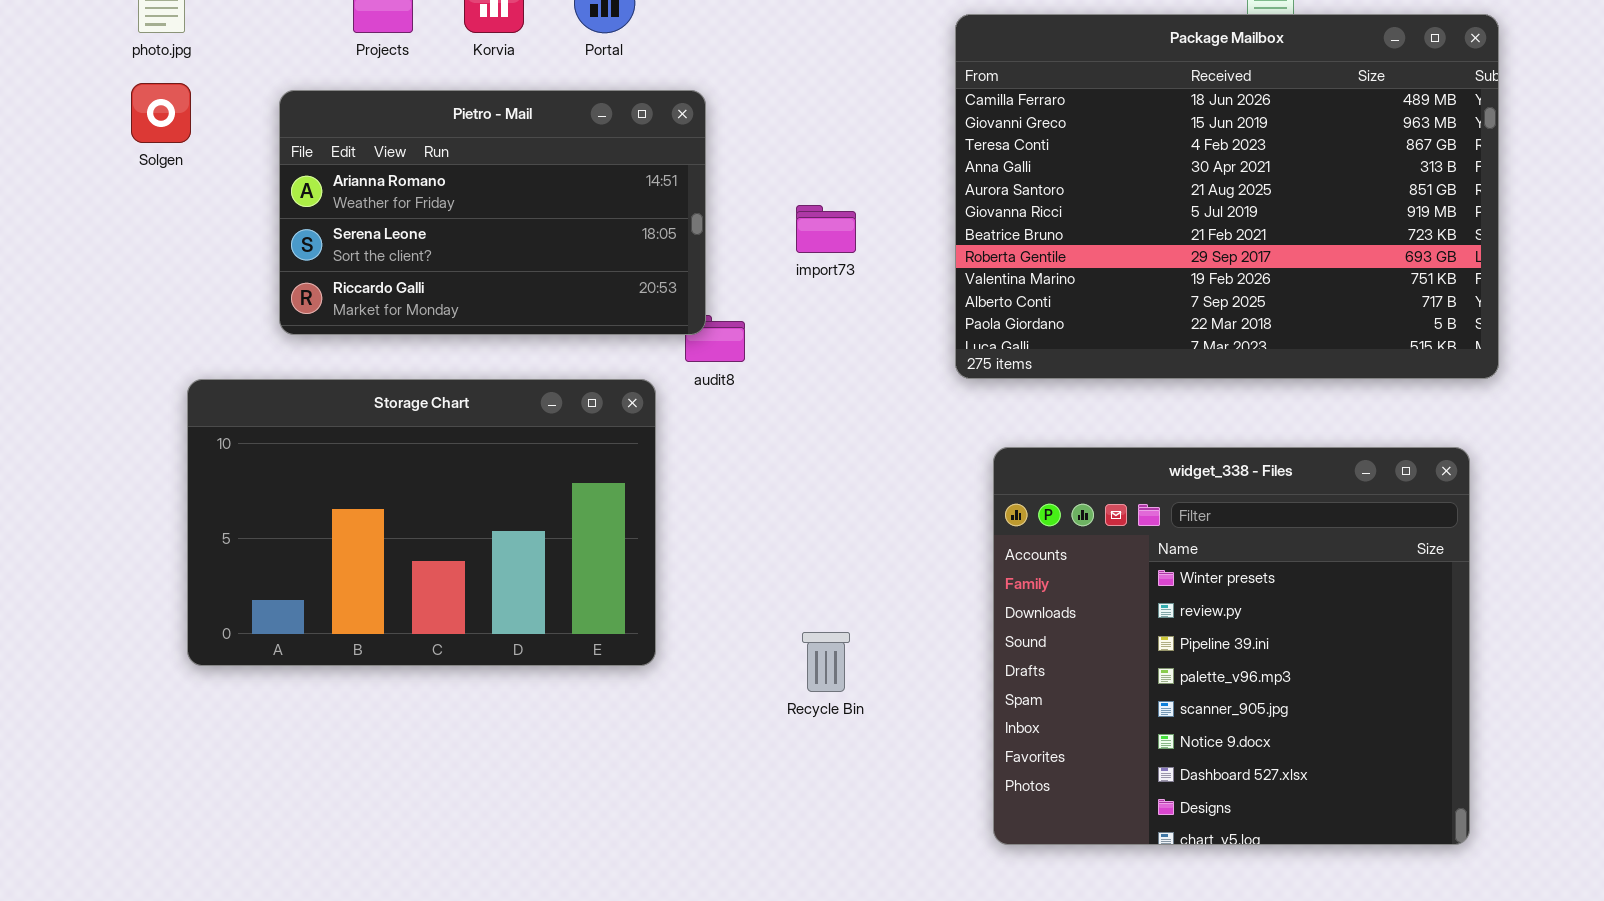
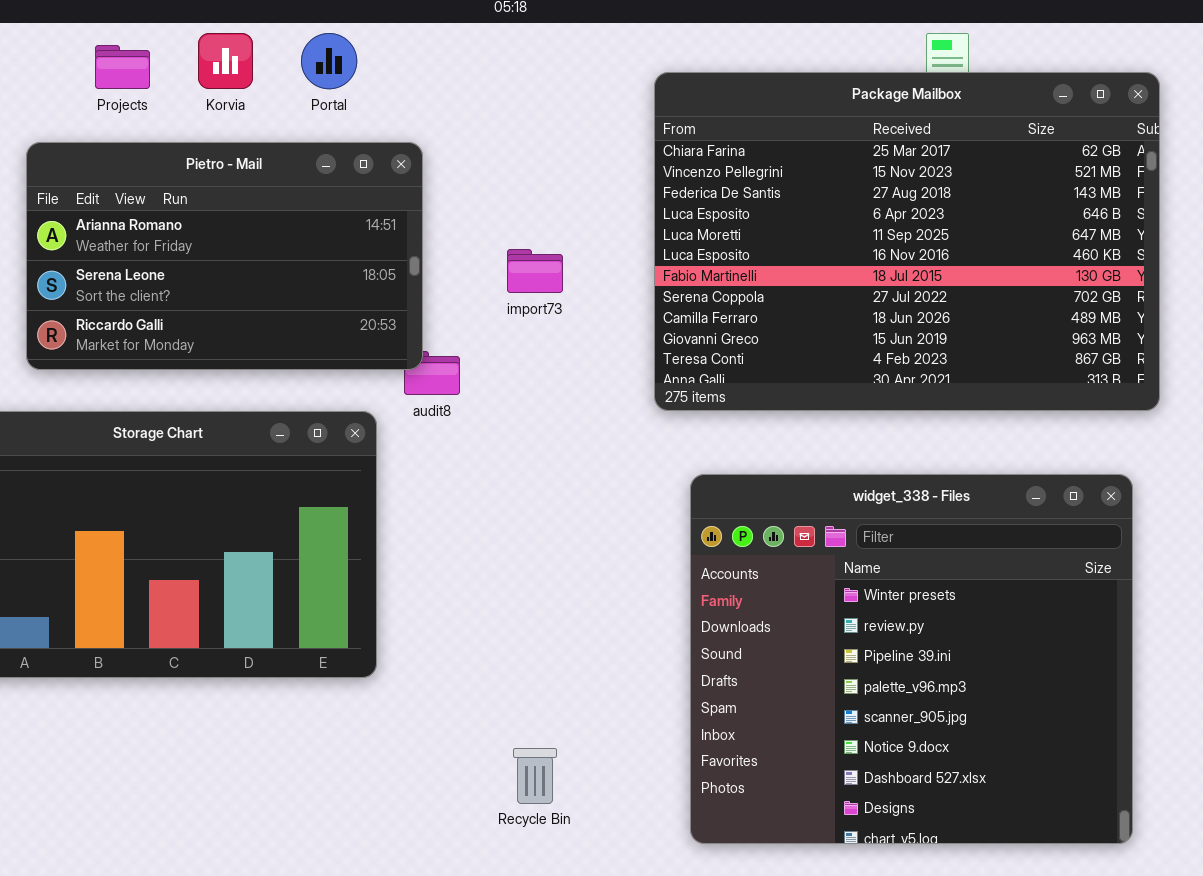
Package Mailbox: [955,14,1499,379] -> [654,72,1160,411], scrolled up 8 rows
Recycle Bin: [802,632,850,692] -> [513,748,557,804], moved

